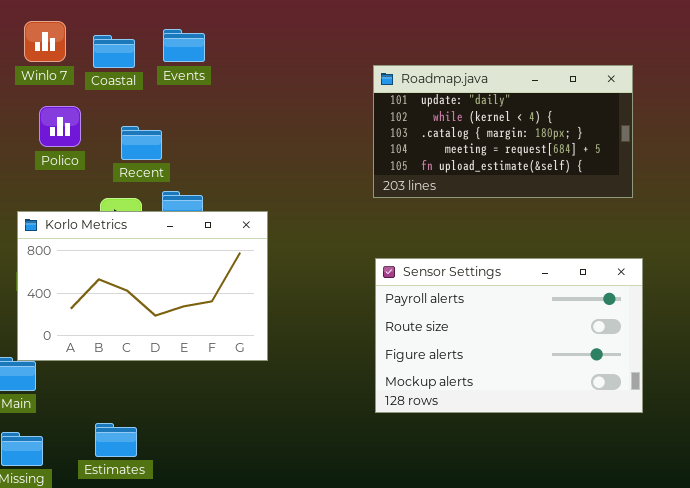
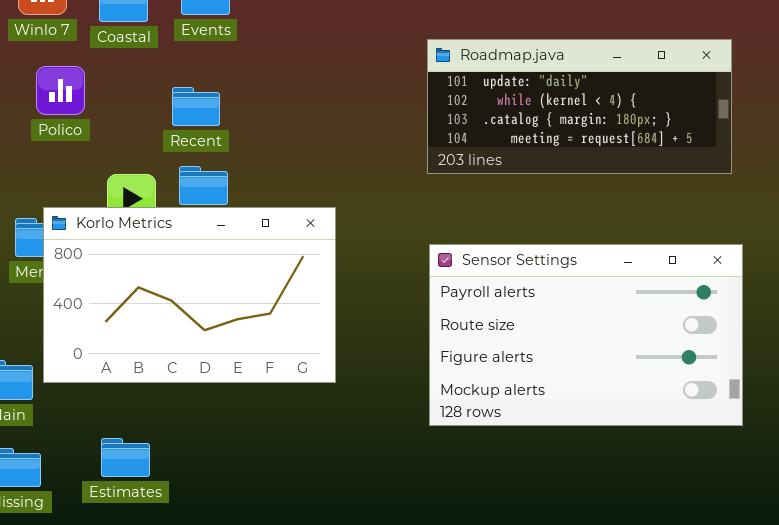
Roadmap.java: [373,65,633,198] -> [427,39,732,174], resized
Recent: [121,126,162,160] -> [172,87,220,126], moved
Korlo Metrics: [17,211,268,361] -> [43,207,336,383], moved

